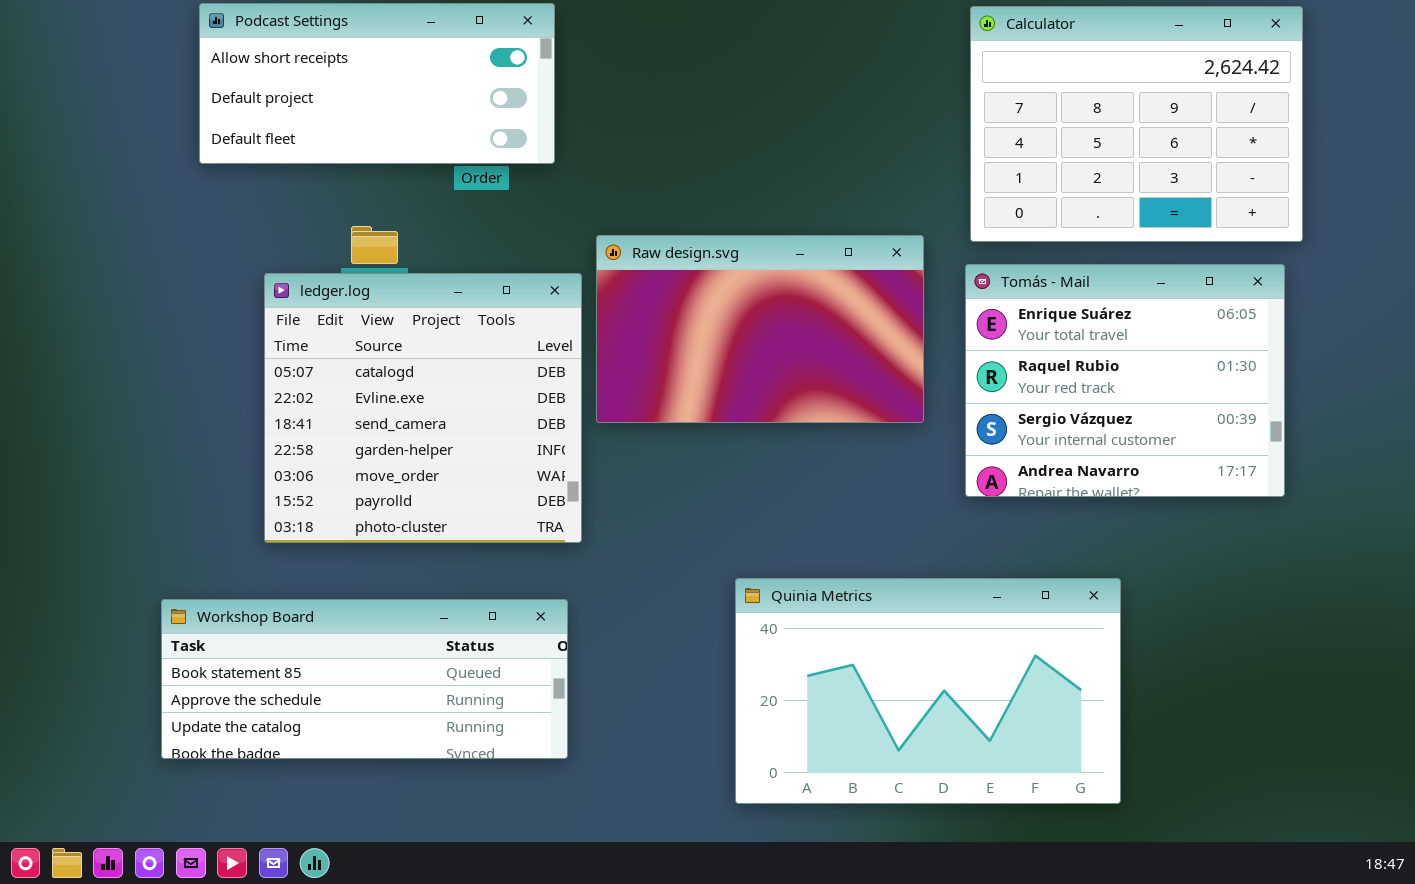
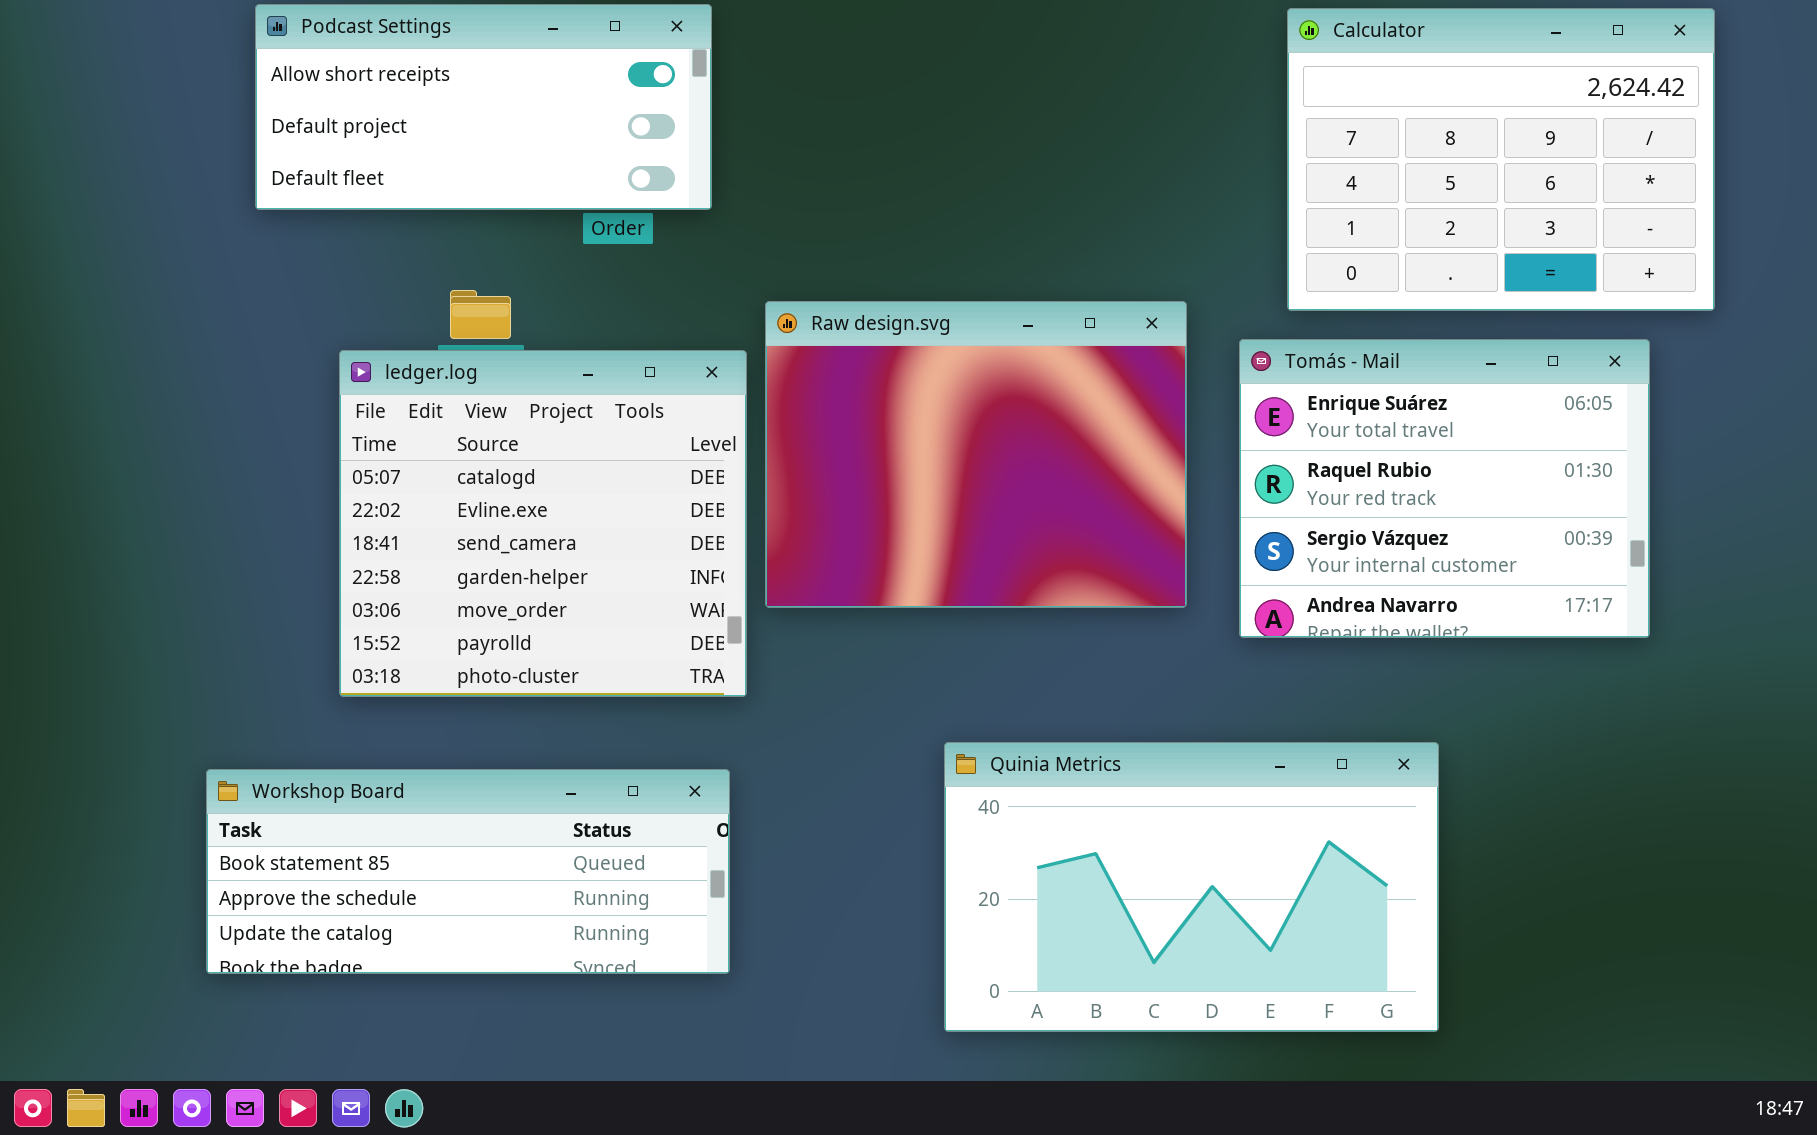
Calculator: [970,6,1303,242] -> [1287,8,1715,311], moved
Raw design.svg: [596,235,924,423] -> [765,301,1187,608], resized

